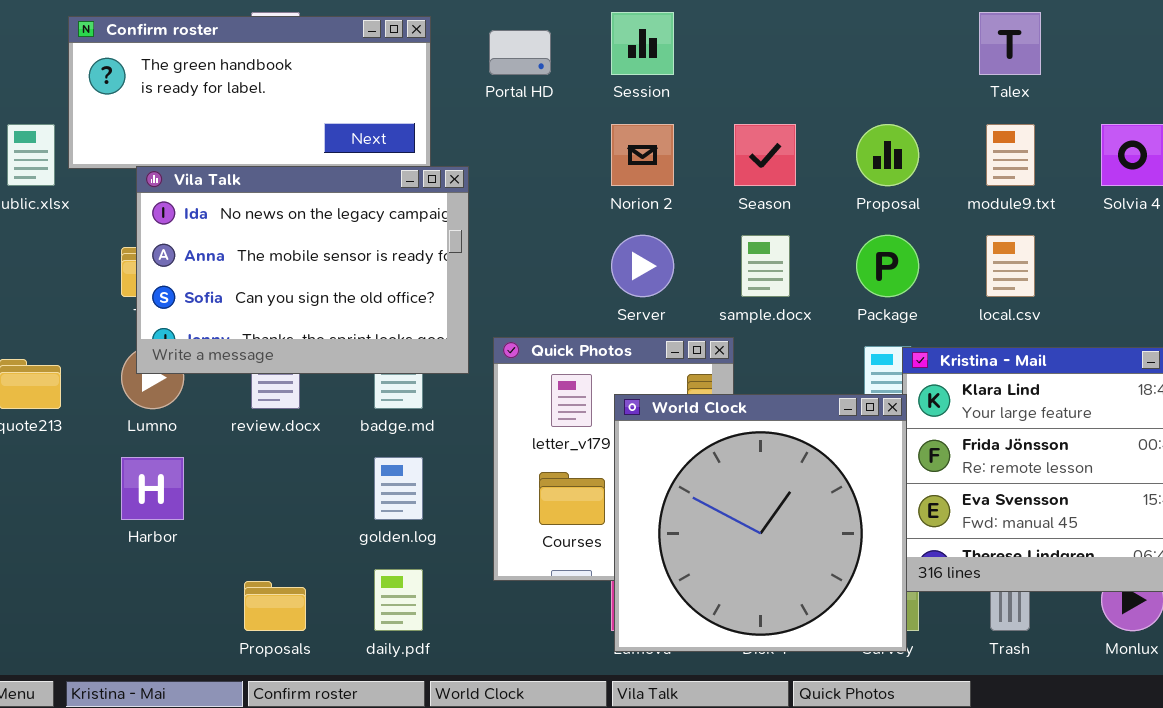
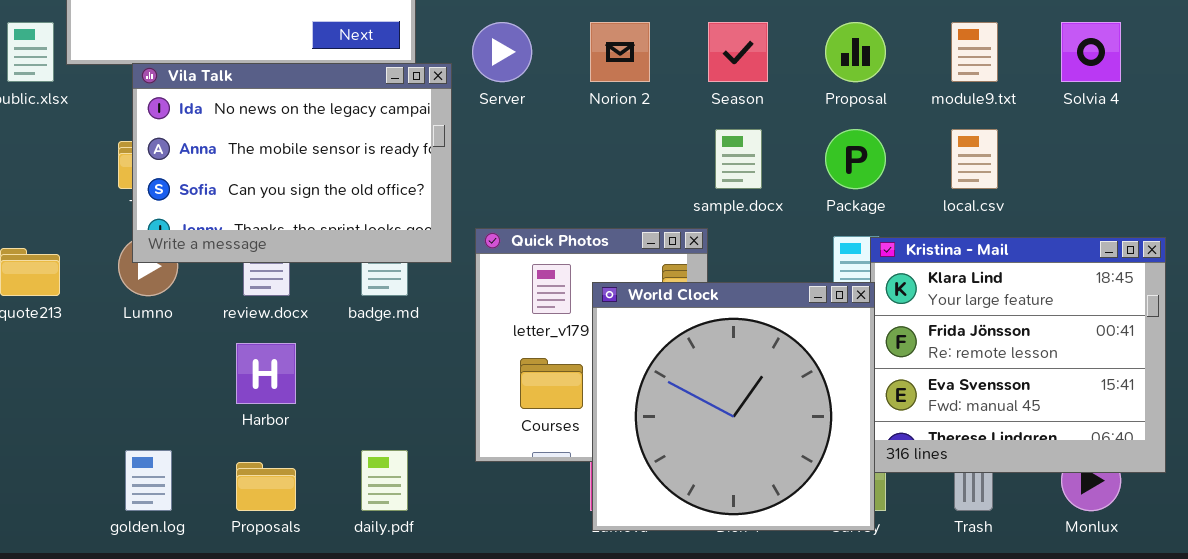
Server: [611,235,674,297] -> [472,22,532,82], moved
Harbor: [121,457,184,520] -> [236,343,296,404], moved
golden.log: [374,457,423,520] -> [125,450,172,511], moved

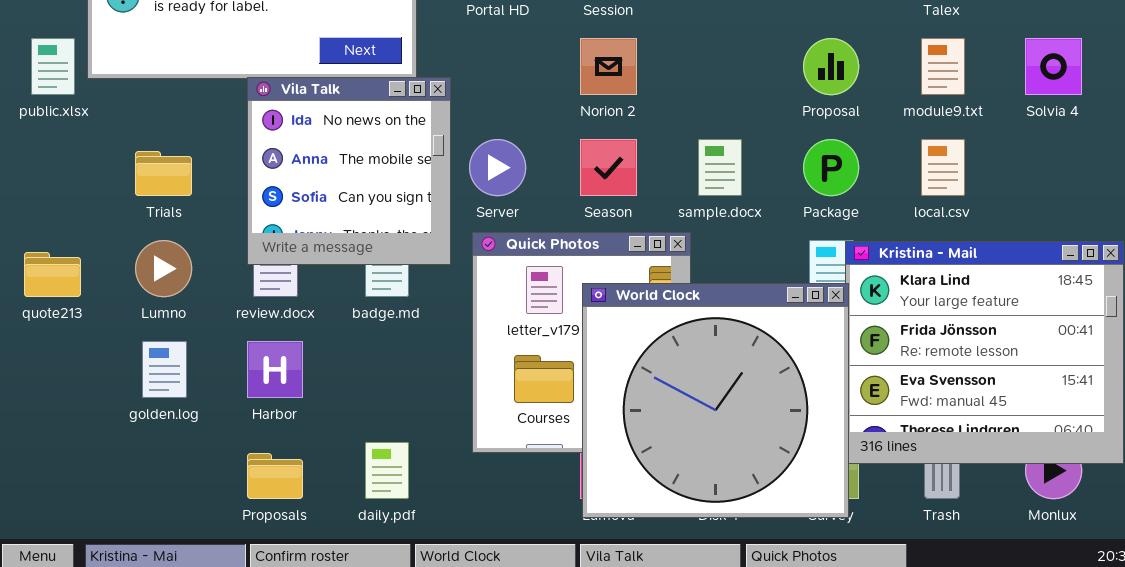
Server: [472,22,532,82] -> [469,139,526,196], moved
Season: [708,22,768,82] -> [580,139,637,196], moved
Vila Talk: [132,63,452,263] -> [247,77,451,265], resized
golden.log: [125,450,172,511] -> [142,341,187,398], moved

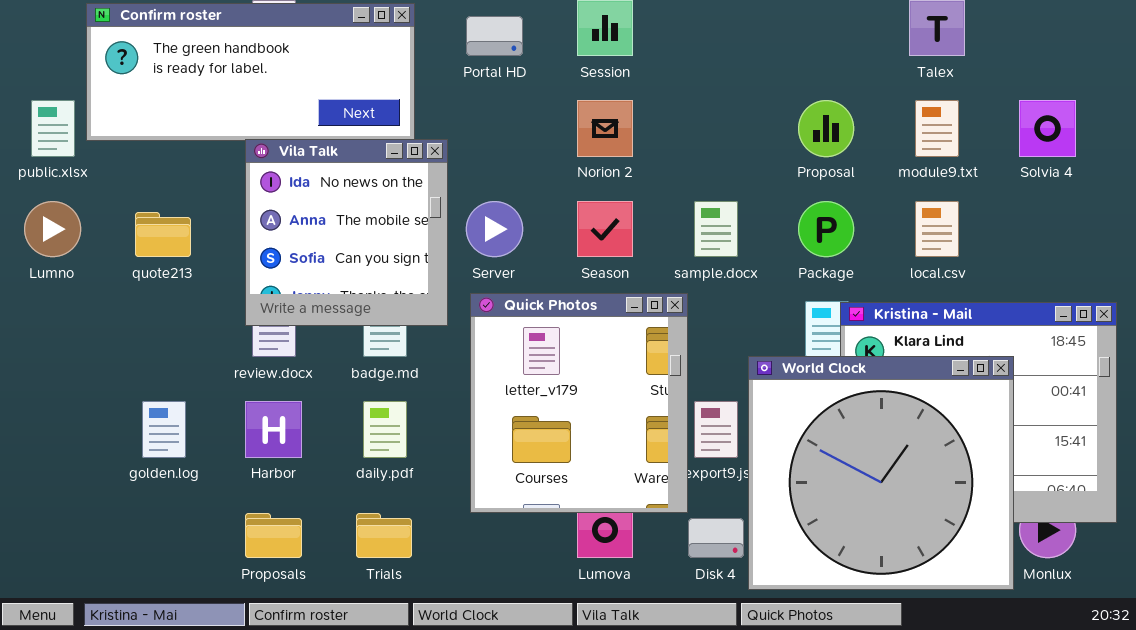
Trials: [135,151,192,196] -> [356,513,412,558], moved
Lumno: [135,240,192,297] -> [24,201,81,257], moved
quote213: [24,252,81,297] -> [135,212,191,257], moved
World Clock: [582,283,849,518] -> [748,356,1014,590], moved
daily.pdf: [365,442,409,499] -> [363,401,407,458], moved

